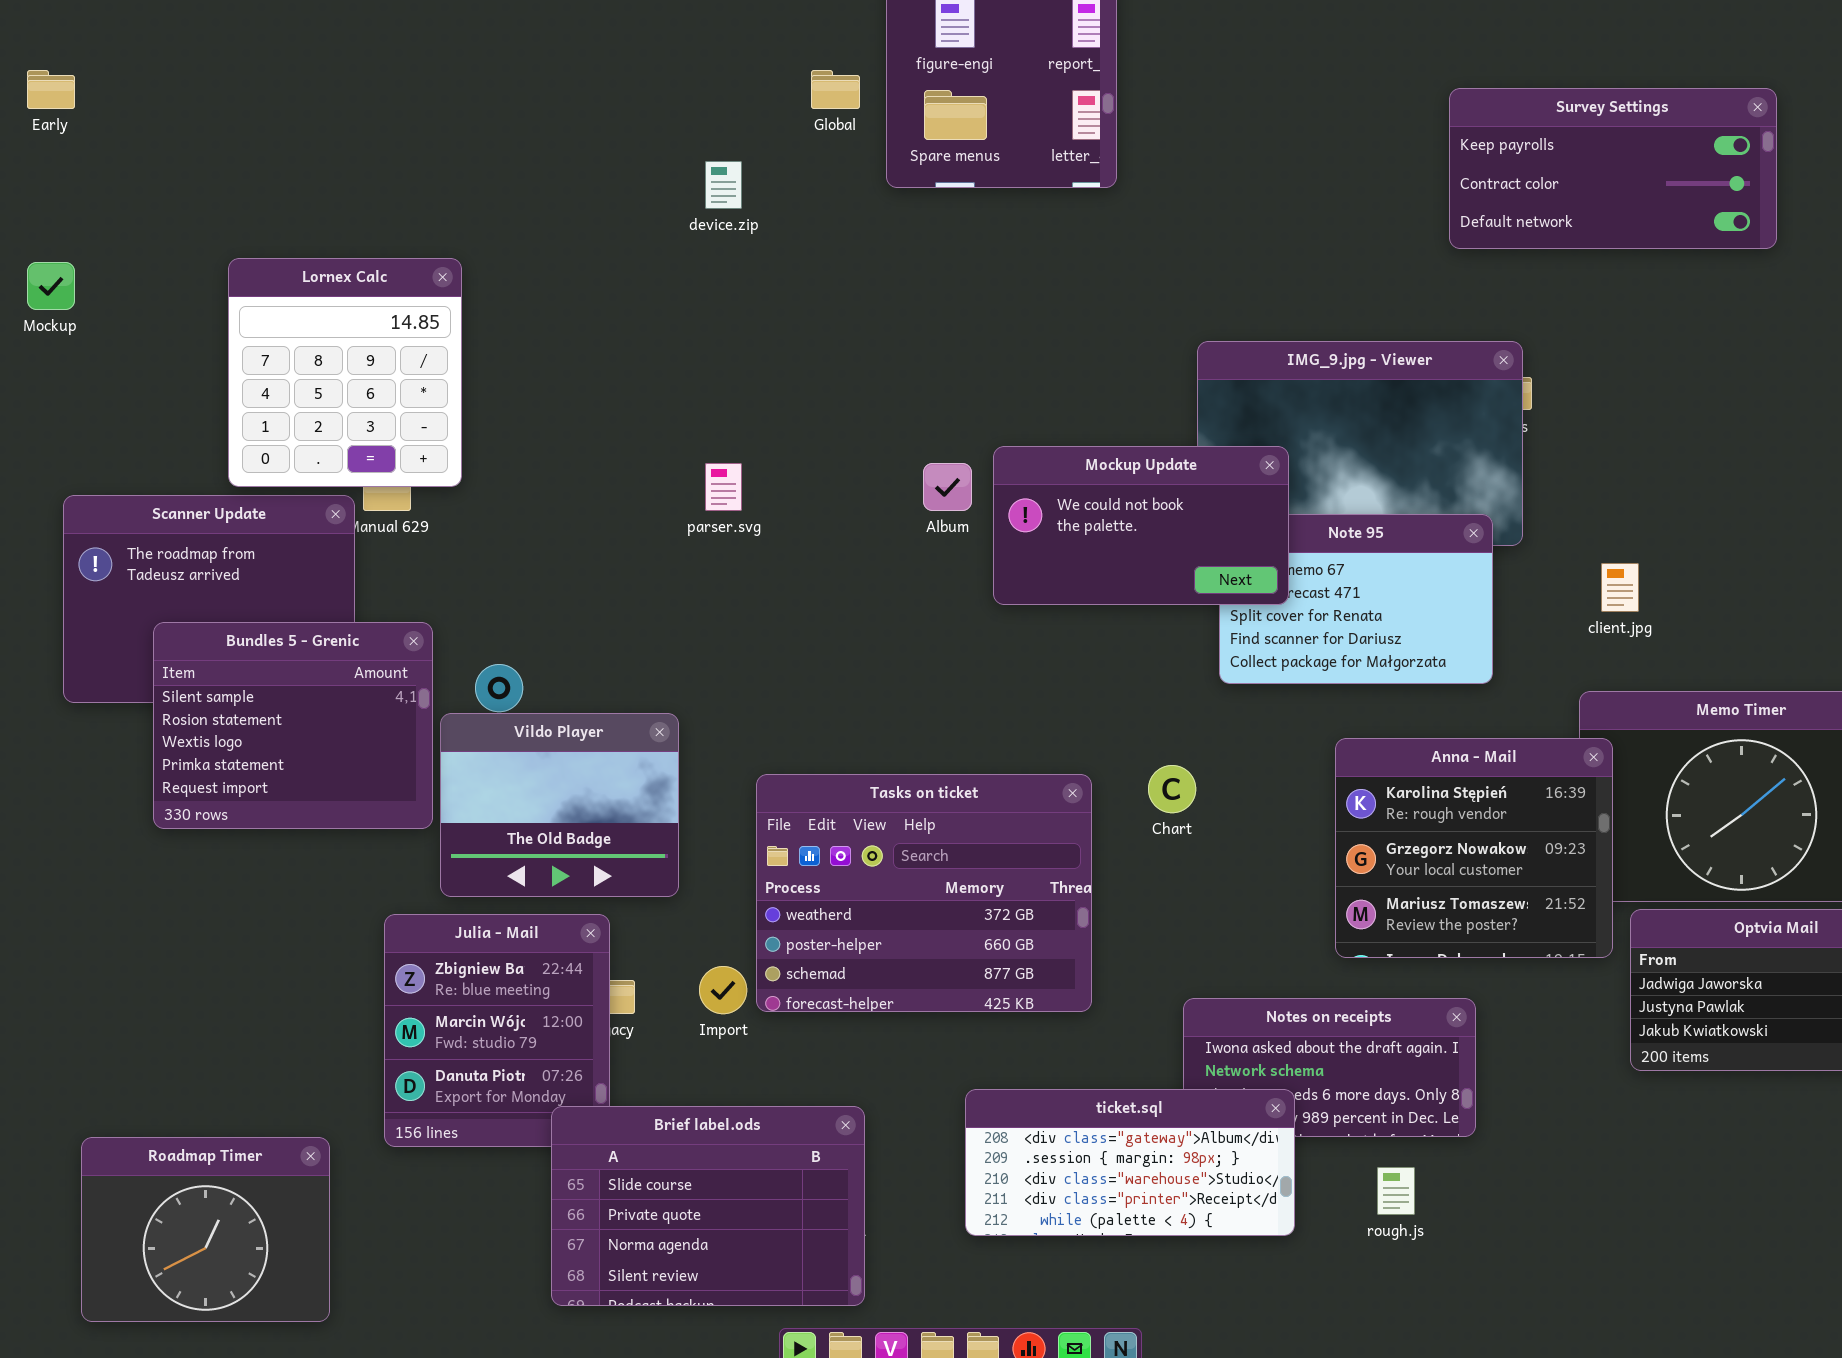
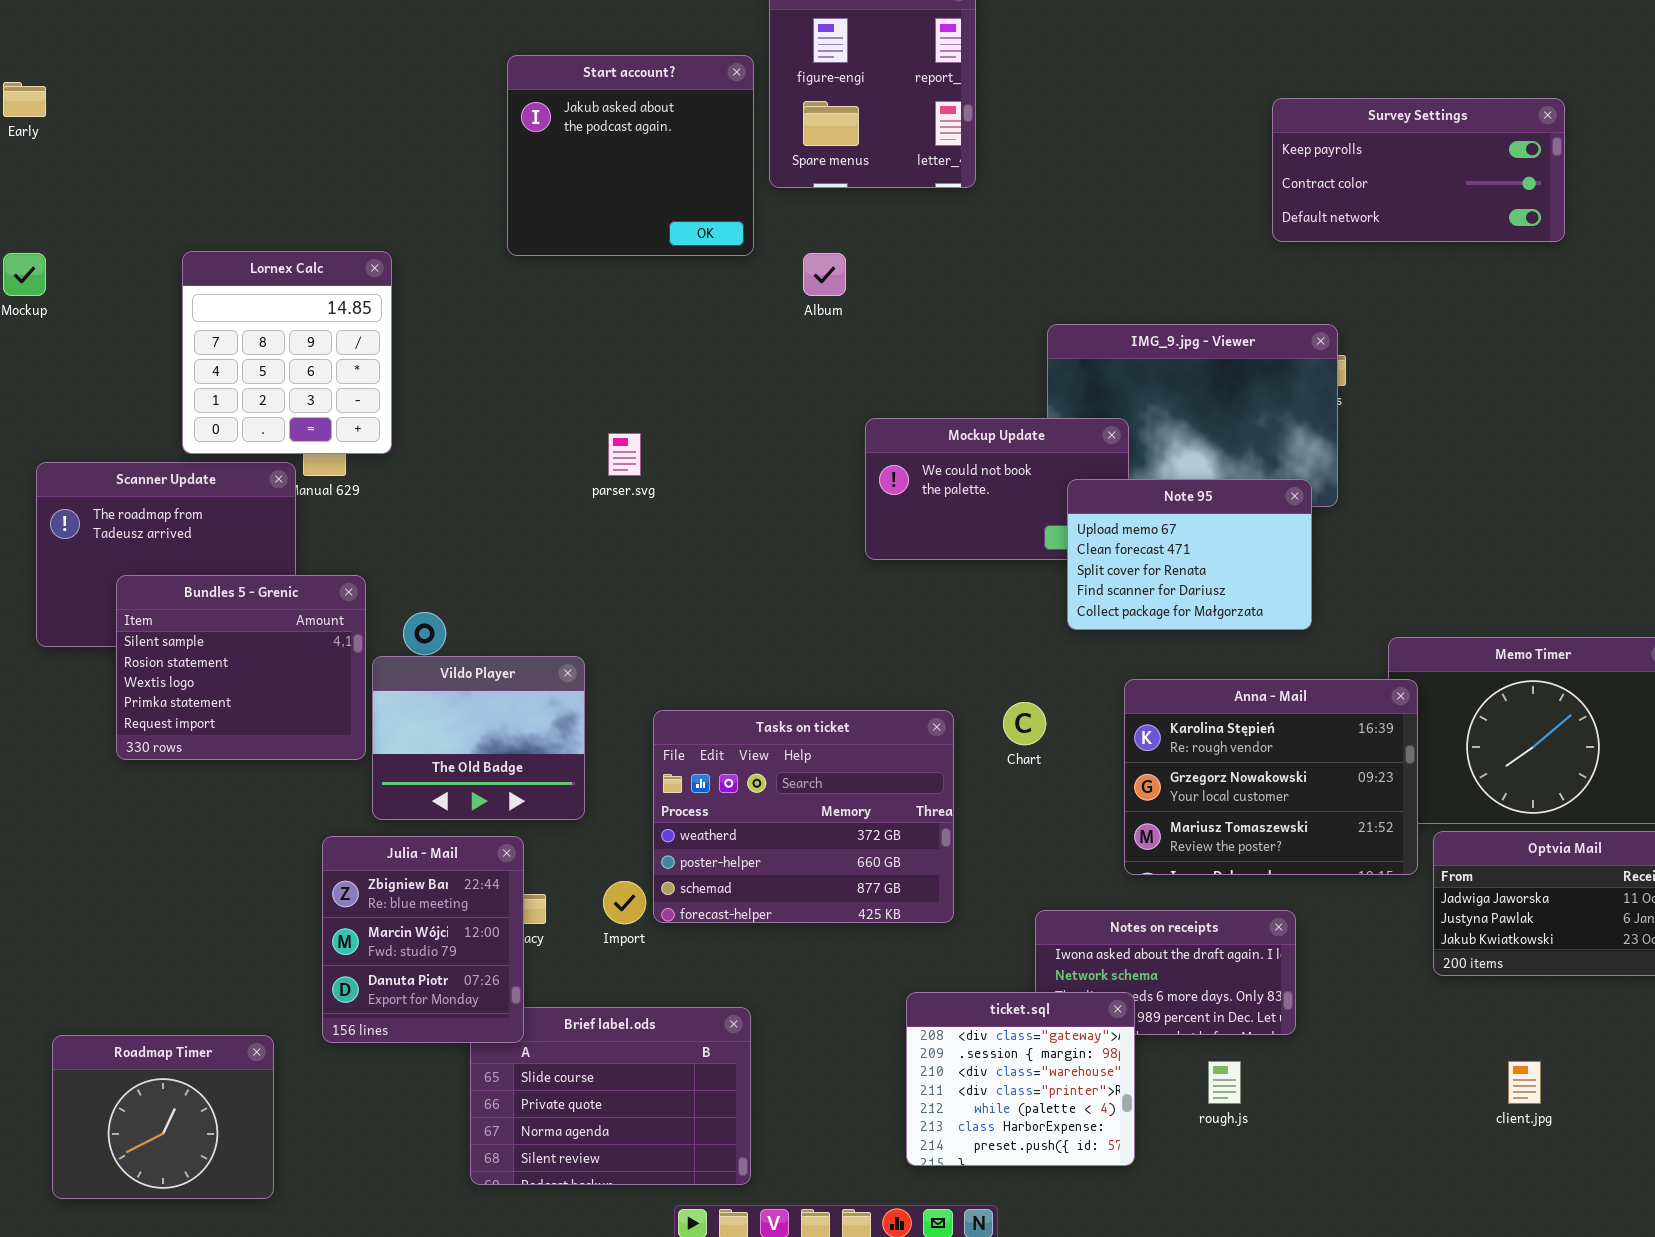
Start account?: none -> [507,55,754,256], opened
Album: [923,463,972,511] -> [803,253,846,296], moved
Note 95: [1219,514,1493,684] -> [1067,479,1312,630], raised
client.jpg: [1601,563,1639,612] -> [1508,1061,1541,1104], moved
Anna - Mail: [1335,738,1613,958] -> [1124,679,1418,875], resized
Julia - Mail: [384,914,610,1147] -> [322,836,524,1043], raised
ticket.sql: [965,1089,1295,1236] -> [906,992,1135,1166], resized

